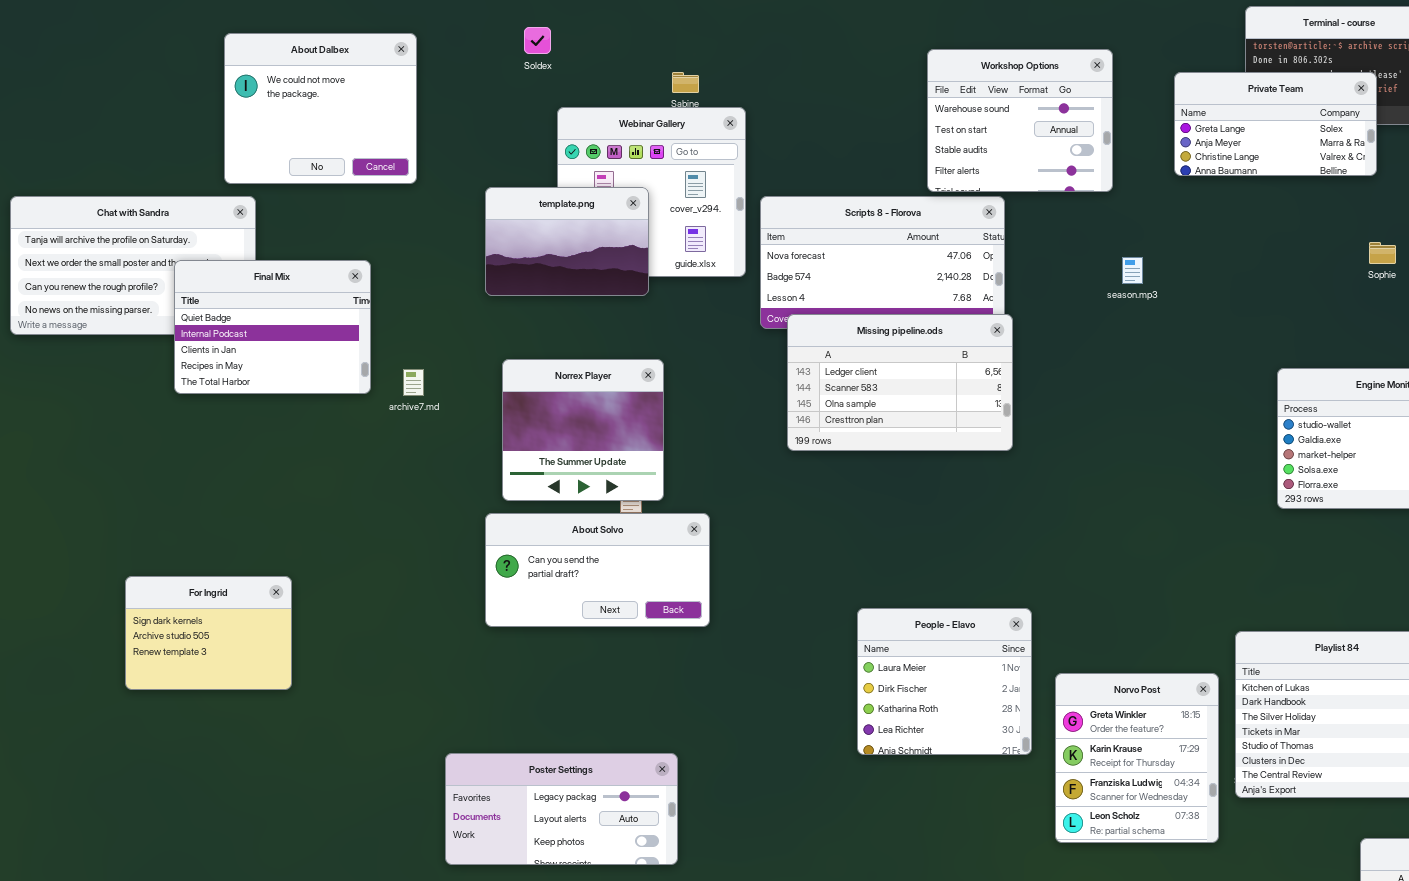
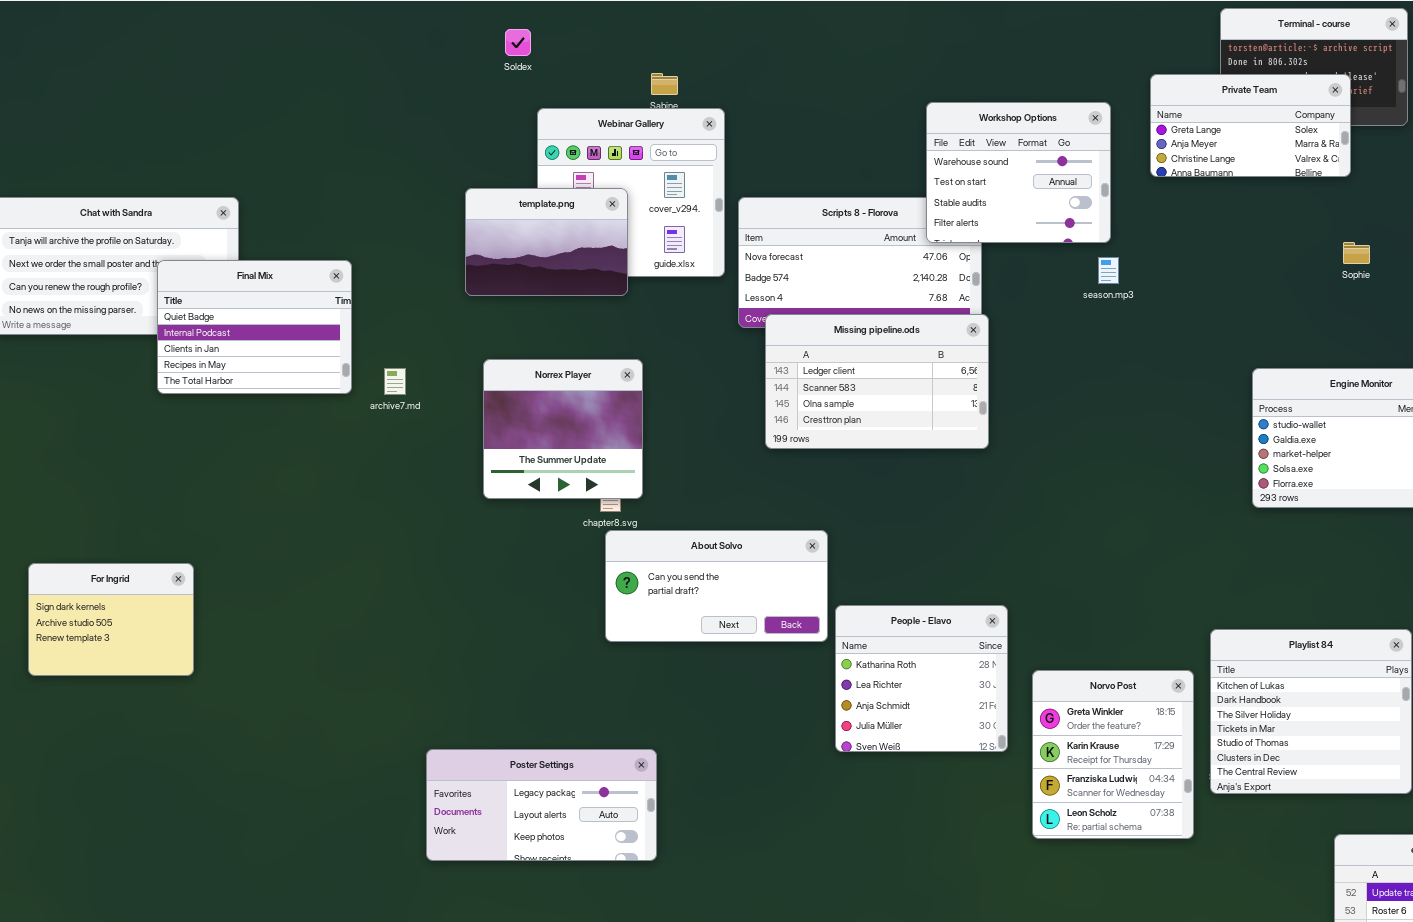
About Dalbex: [224,33,417,184] -> none, closed
Workshop Options: [927,49,1113,192] -> [926,102,1111,243], moved
About Solvo: [485,513,710,627] -> [605,530,828,642], moved
For Ingrid: [125,576,292,690] -> [28,563,194,676], moved
People - Elavo: [857,608,1032,755] -> [835,605,1008,752], scrolled down 2 rows

